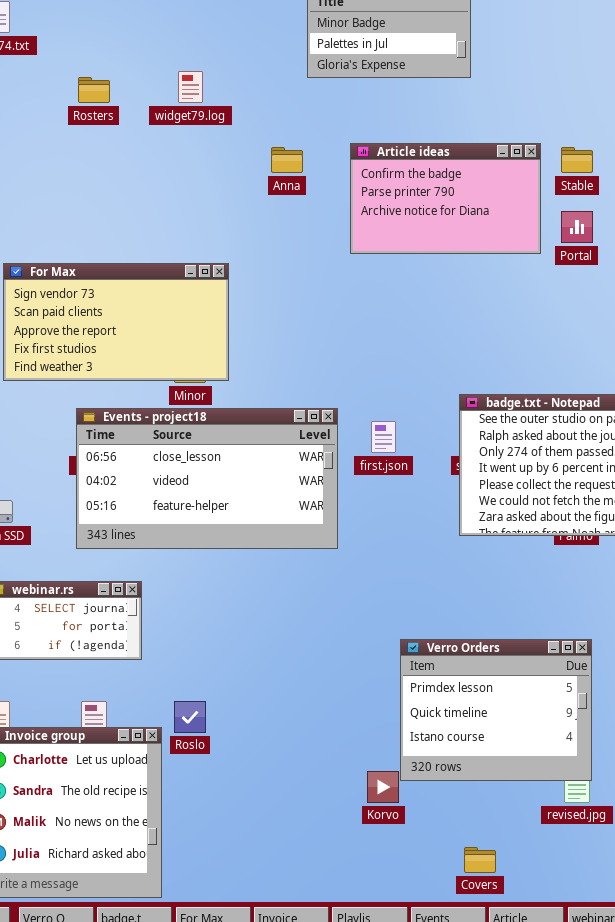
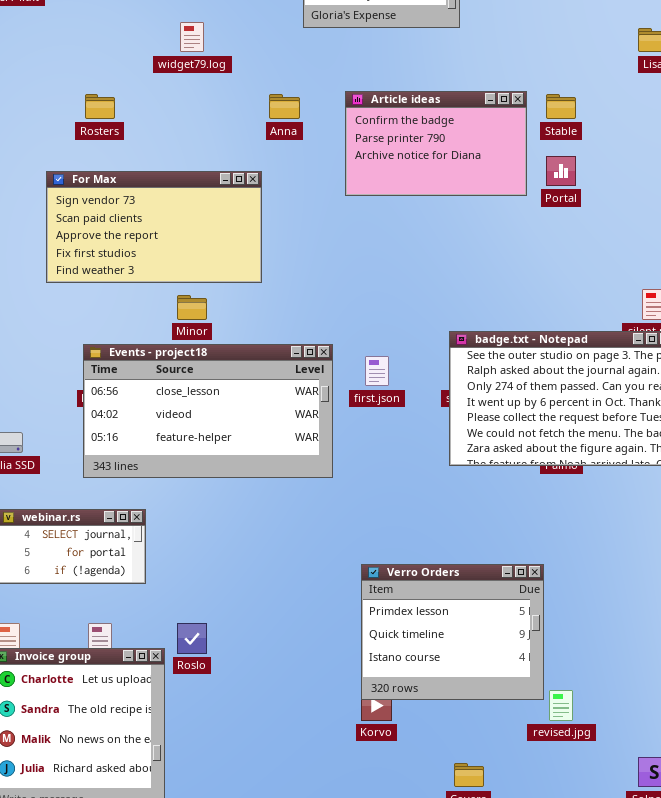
Rosters: [78,77,110,103] -> [85,94,115,119], moved
For Max: [3,263,229,381] -> [46,171,262,283], moved
Verro Orders: [400,639,592,781] -> [361,564,544,700], moved

